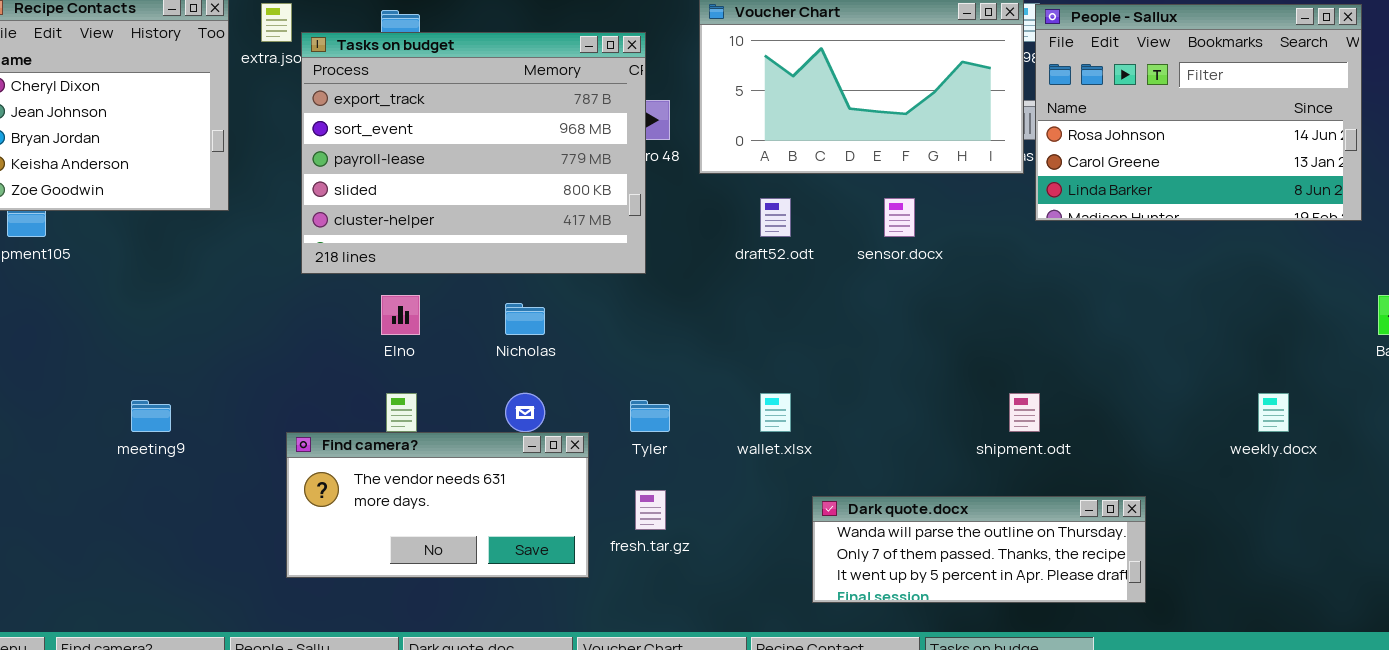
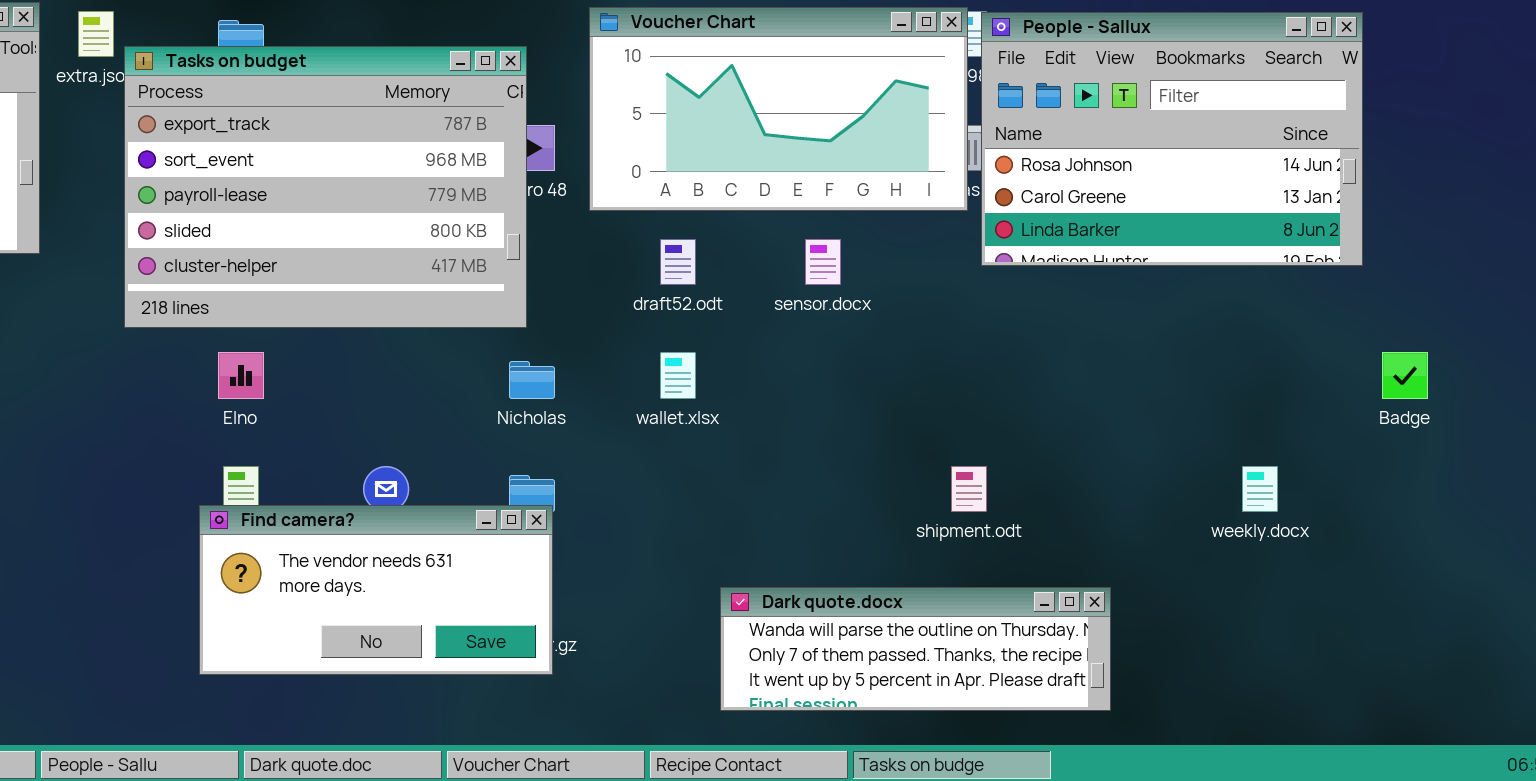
Nicholas: [505,303,545,335] -> [509,361,555,399], moved
wallet.xlsx: [760,393,791,432] -> [660,352,696,399], moved
Find camera?: [286,432,589,578] -> [199,505,553,675], moved

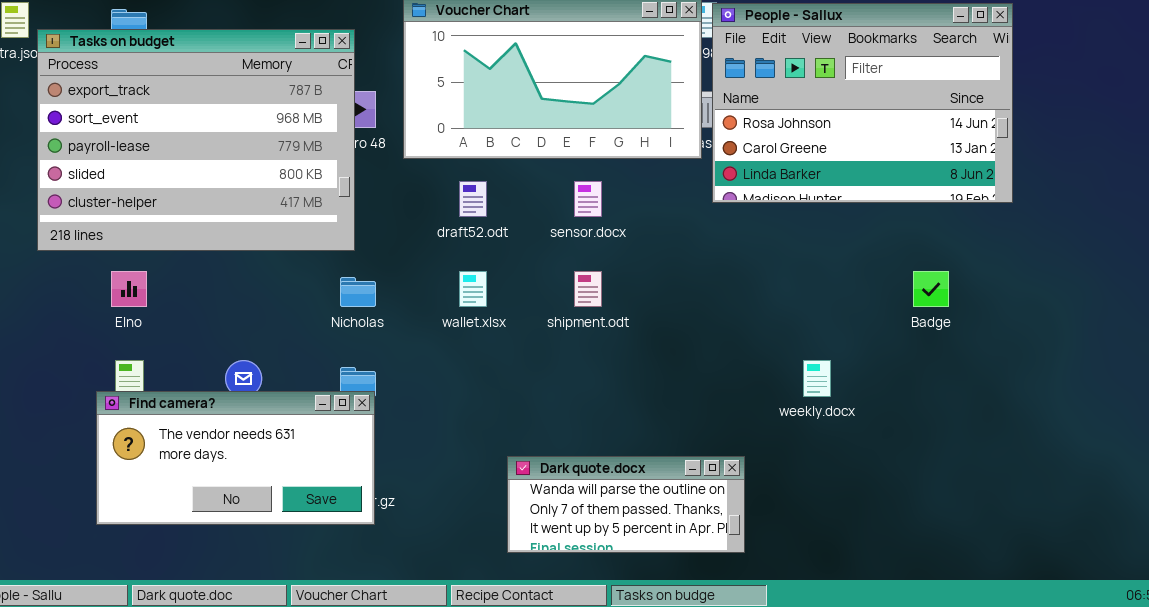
Badge: [1382,352,1428,399] -> [913,271,949,307], moved
shipment.odt: [951,466,987,512] -> [574,271,602,307], moved
weekly.docx: [1242,466,1278,512] -> [803,360,831,397], moved
Dark quote.docx: [720,587,1111,711] -> [507,456,745,553], resized

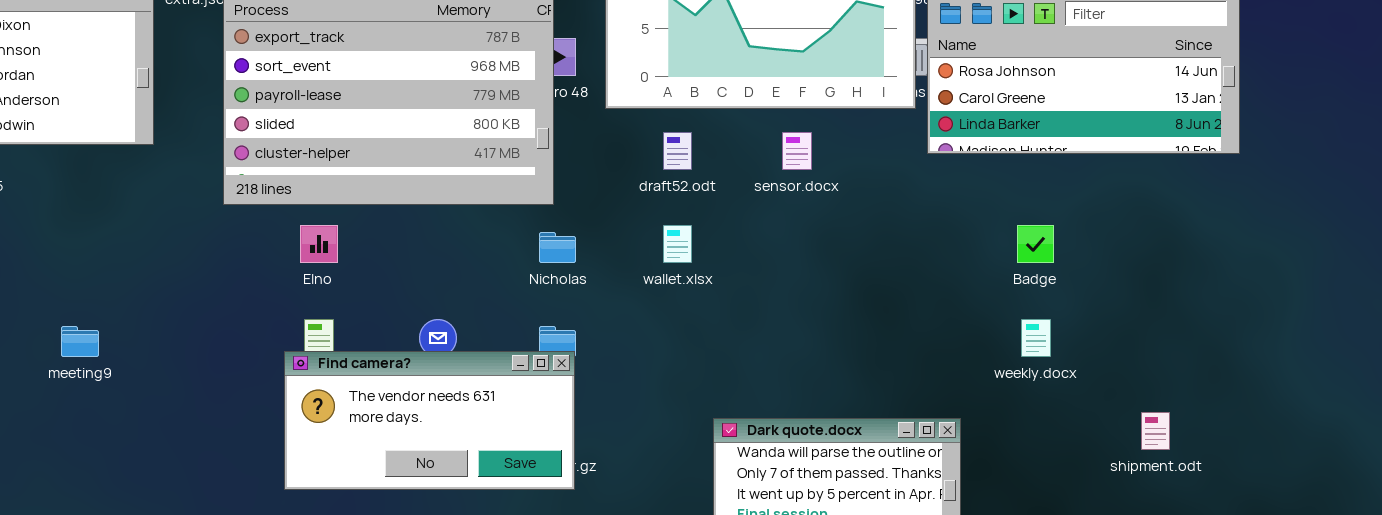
shipment.odt: [574,271,602,307] -> [1141,412,1170,450], moved
Badge: [913,271,949,307] -> [1017,225,1054,263], moved

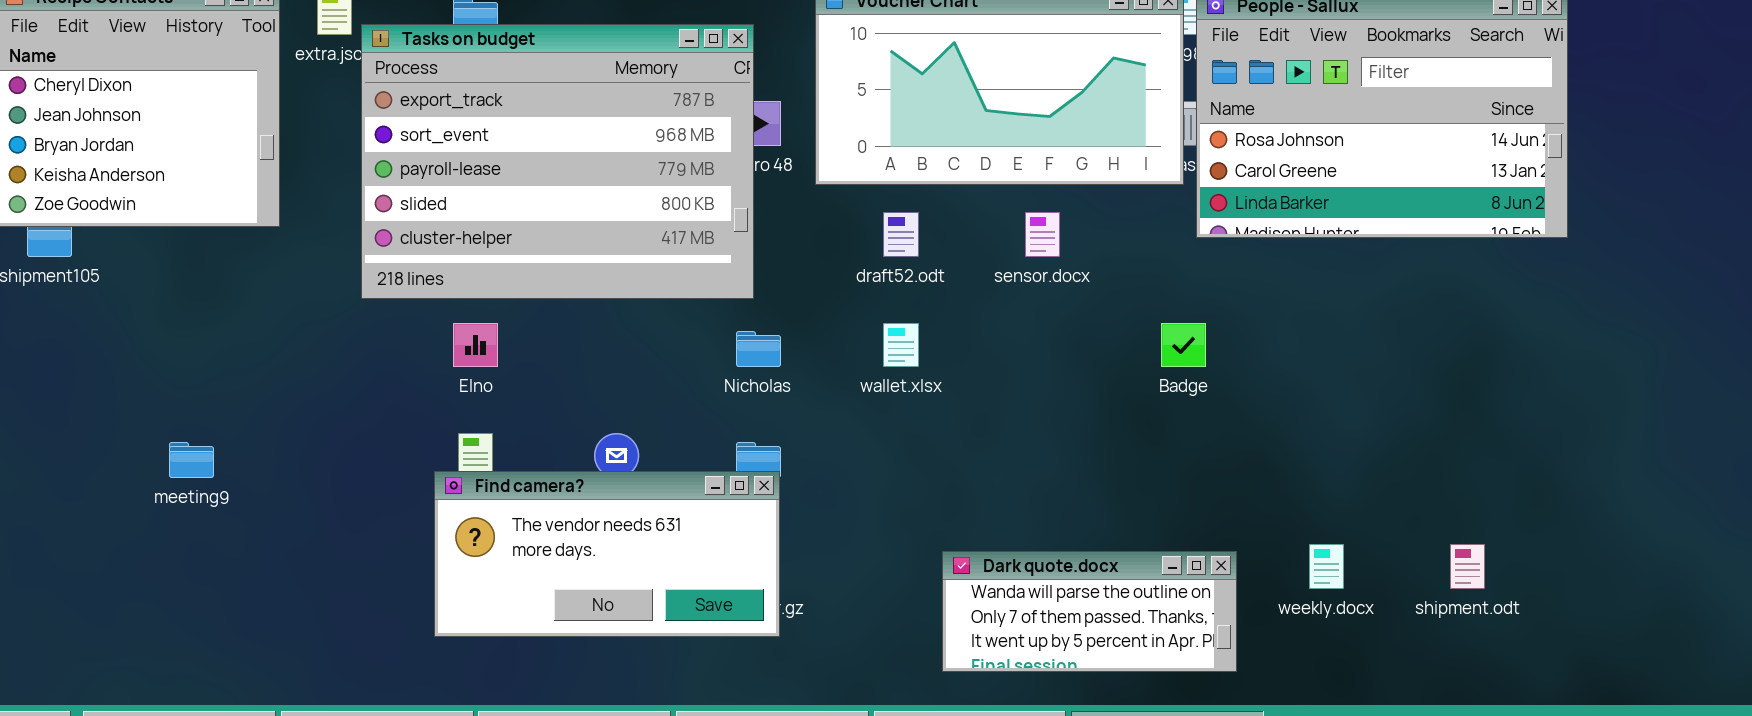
Badge: [1017,225,1054,263] -> [1161,323,1206,367], moved
weekly.docx: [1021,319,1051,357] -> [1309,544,1344,589], moved

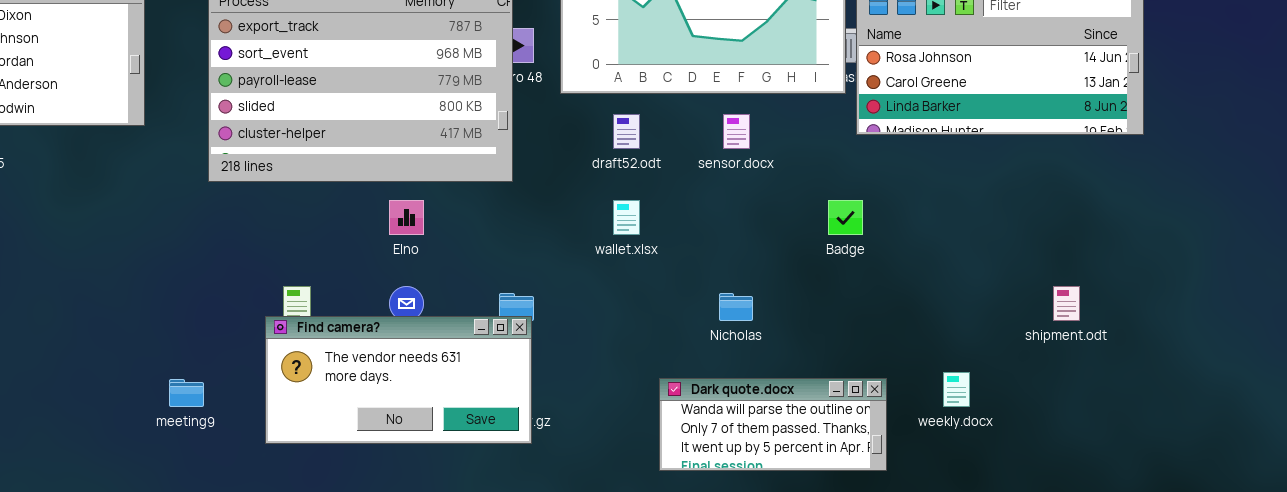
Elno: [453,323,498,367] -> [389,200,424,235], moved
Nicholas: [736,331,781,367] -> [719,293,753,321], moved
meeting9: [169,442,214,478] -> [169,379,204,407], moved
shipment.odt: [1450,544,1485,589] -> [1053,286,1080,321], moved

